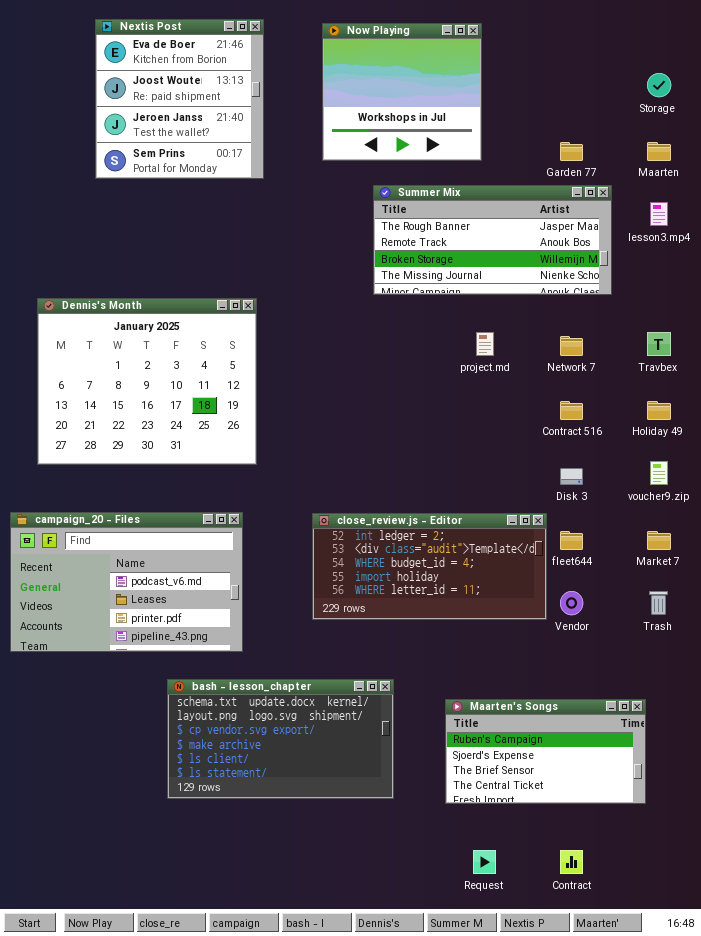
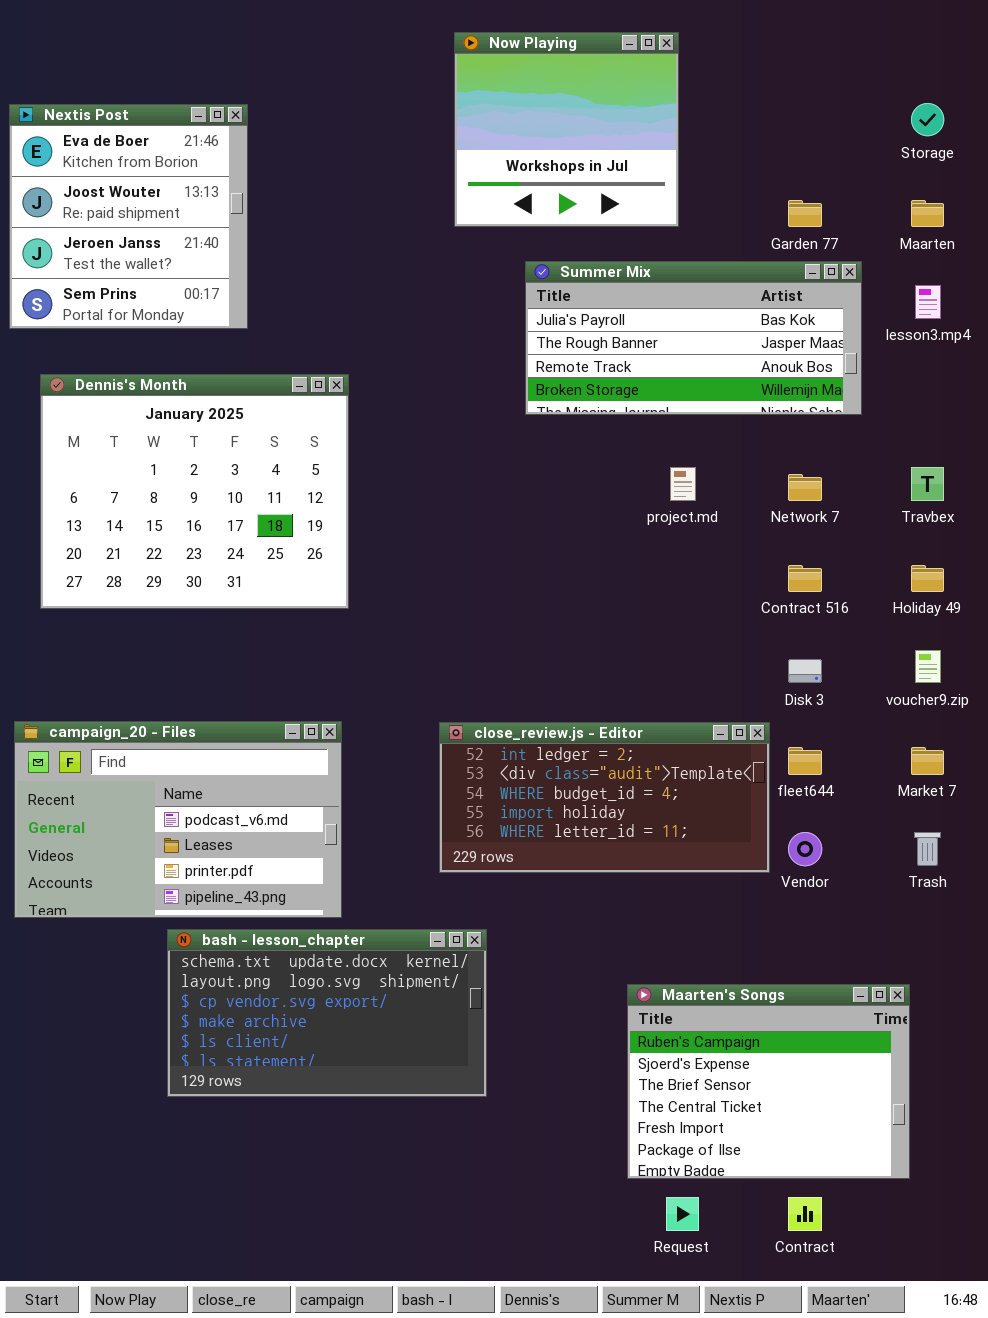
Nextis Post: [95,19,264,179] -> [9,104,248,329], moved
Summer Mix: [373,185,612,295] -> [525,261,862,415], scrolled up 1 row
Dennis's Month: [37,298,257,465] -> [40,374,349,609], moved
bash - lesson_chapter: [167,679,394,799] -> [167,929,487,1097], moved
Maarten's Songs: [445,699,646,804] -> [627,984,910,1179], resized

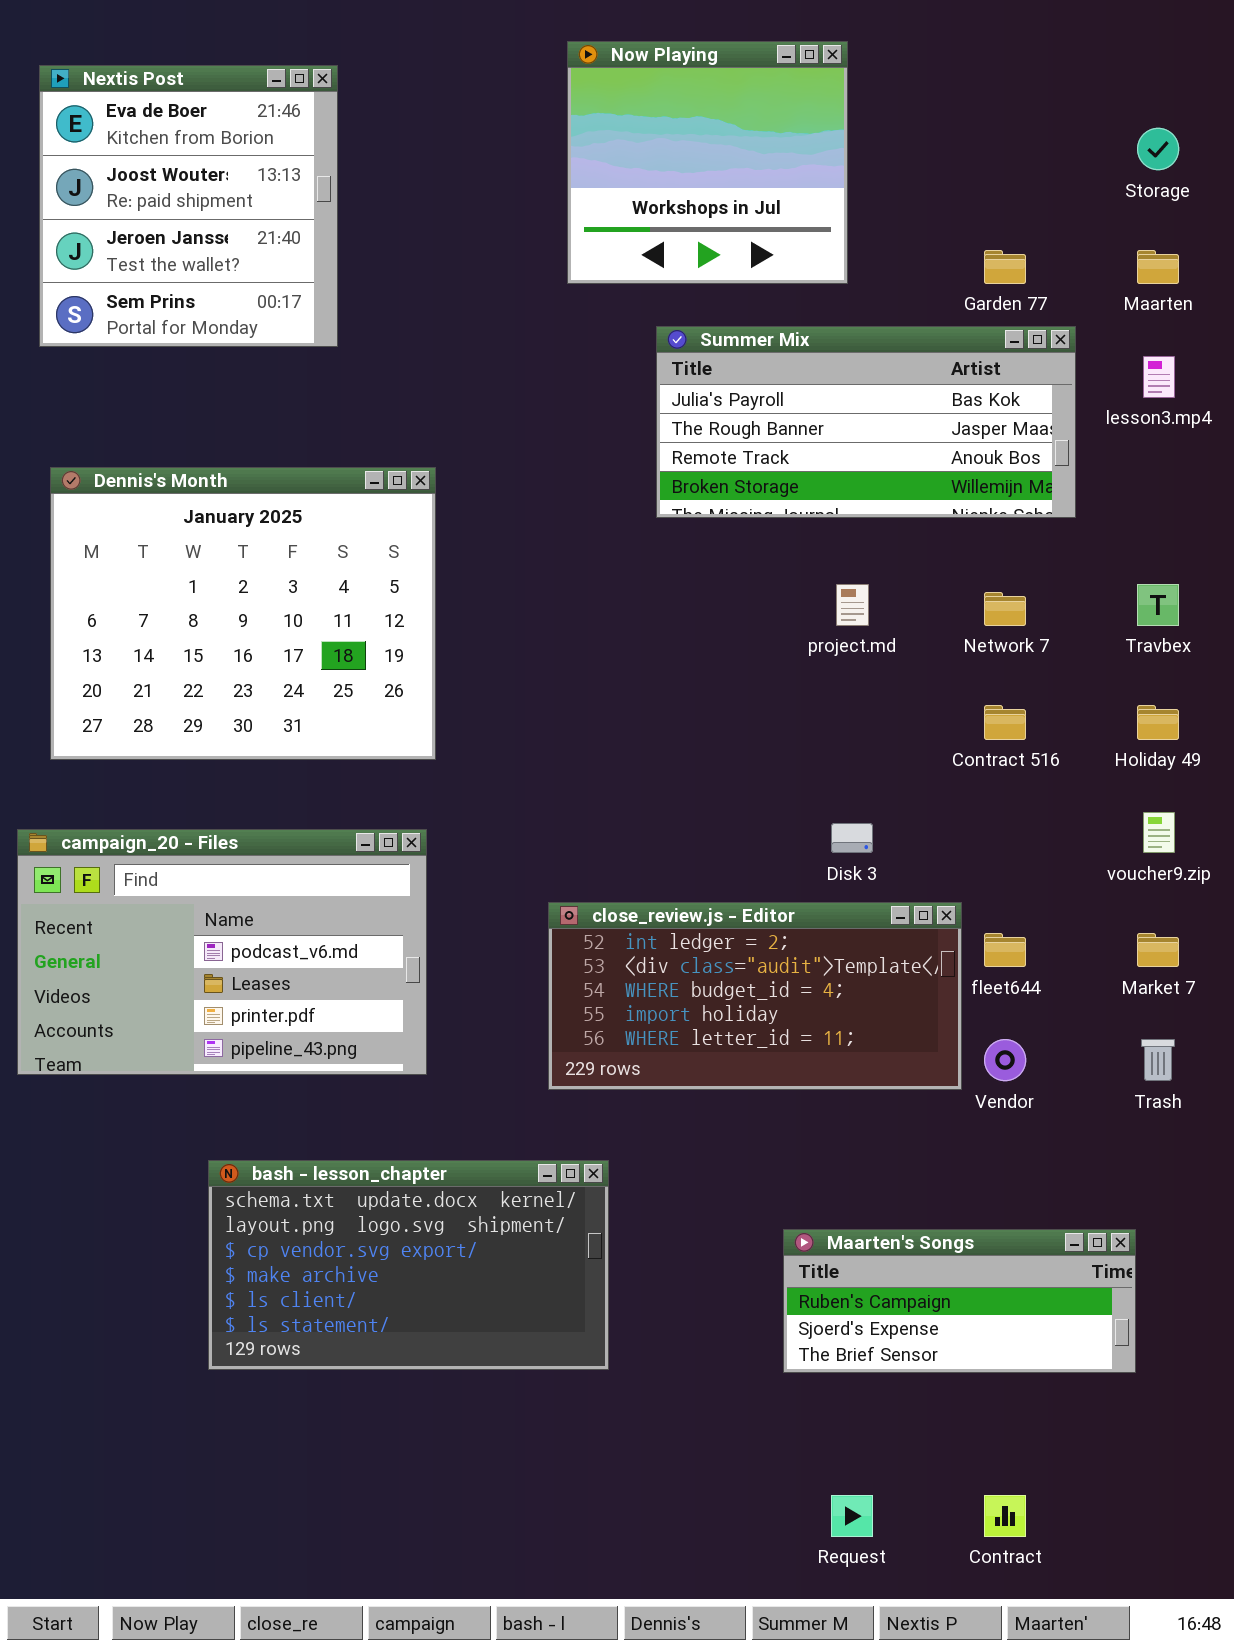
Nextis Post: [9,104,248,329] -> [39,65,338,347], moved
Disk 3: [788,659,822,683] -> [831,823,873,853], moved
campaign_20 - Files: [14,721,342,918] -> [17,829,427,1075], moved
Maarten's Songs: [627,984,910,1179] -> [783,1229,1136,1373], resized

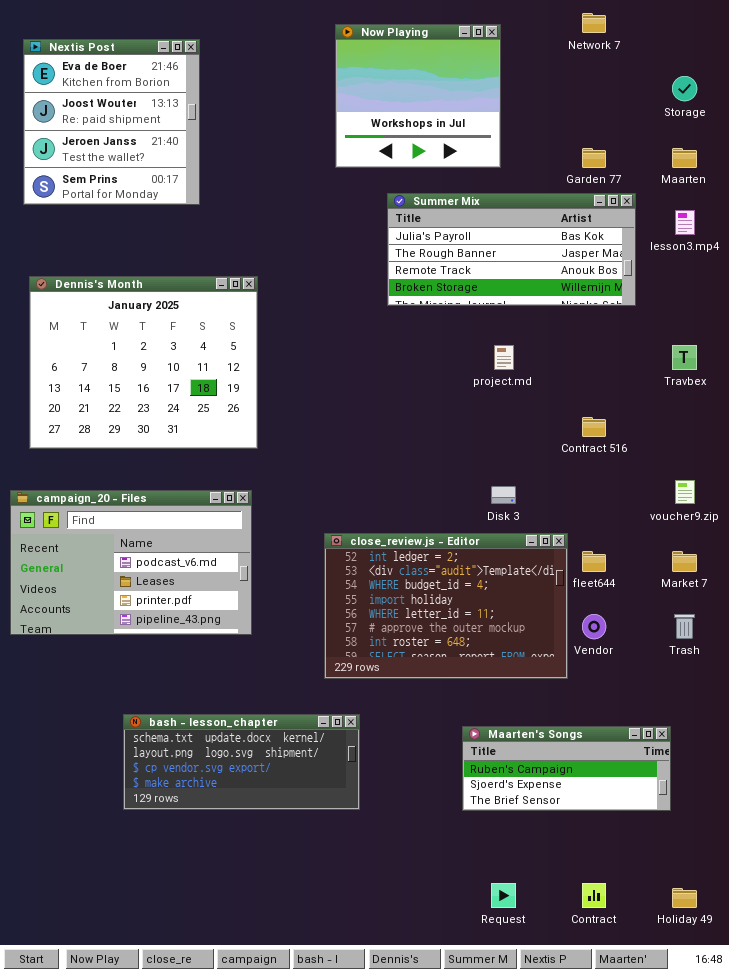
Network 7: [984,592,1026,626] -> [582,13,606,33], moved
Holiday 49: [1137,705,1179,740] -> [672,888,697,908], moved
close_review.js - Editor: [548,902,962,1090] -> [324,533,568,679], resized
bash - lesson_chapter: [208,1160,609,1370] -> [123,714,360,810], resized

